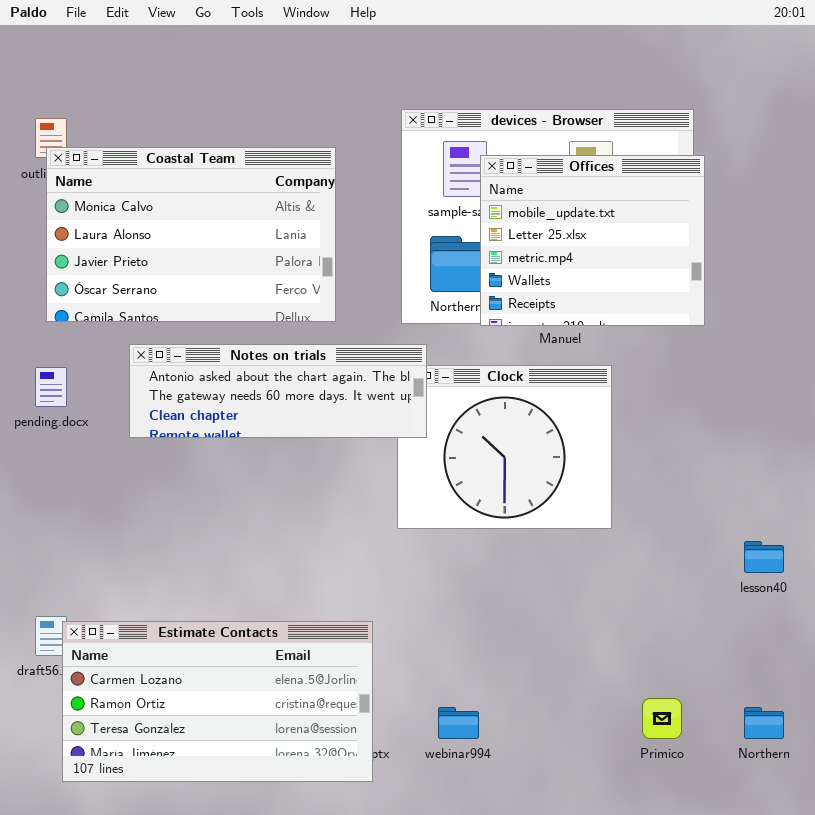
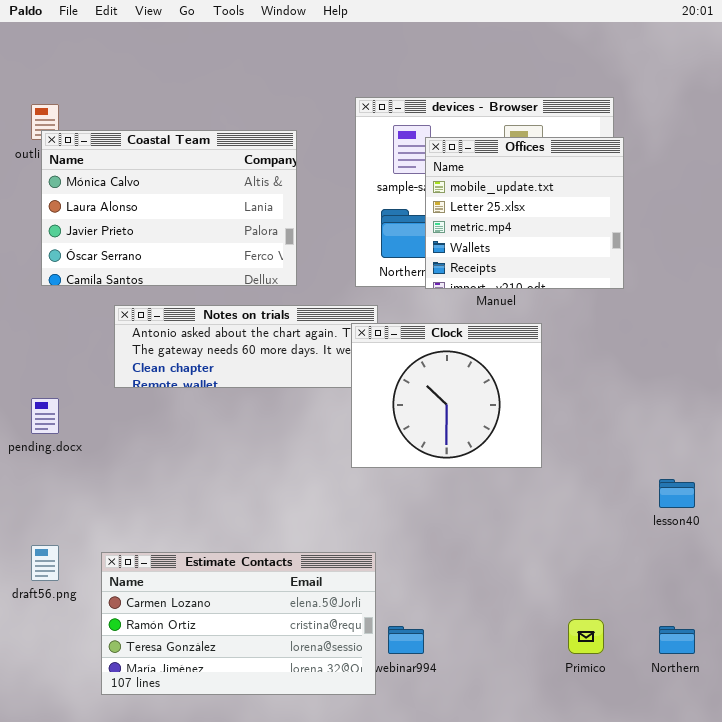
Clock: [397,365,612,529] -> [351,323,542,468], raised
pending.docx: [35,367,67,407] -> [31,398,59,434], moved
Estimate Contacts: [62,621,373,782] -> [101,552,376,695], moved

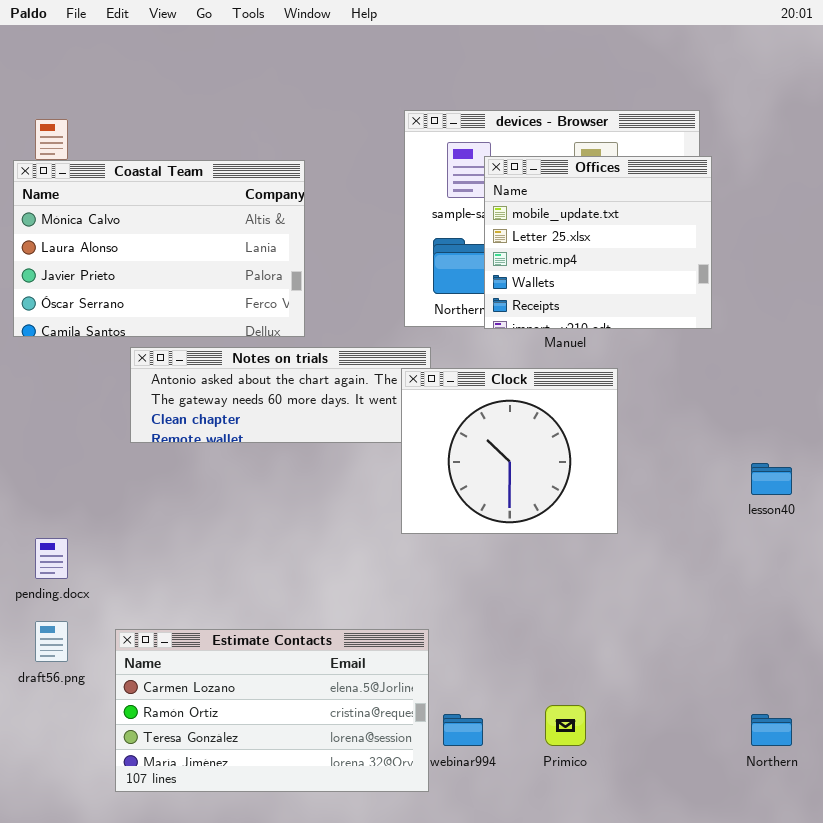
Coastal Team: [41,130,297,286] -> [13,160,305,337], moved
pending.docx: [31,398,59,434] -> [35,538,68,579], moved
lesson40: [659,479,695,508] -> [751,463,792,495], moved
Primico: [568,619,604,654] -> [545,705,586,746], moved

